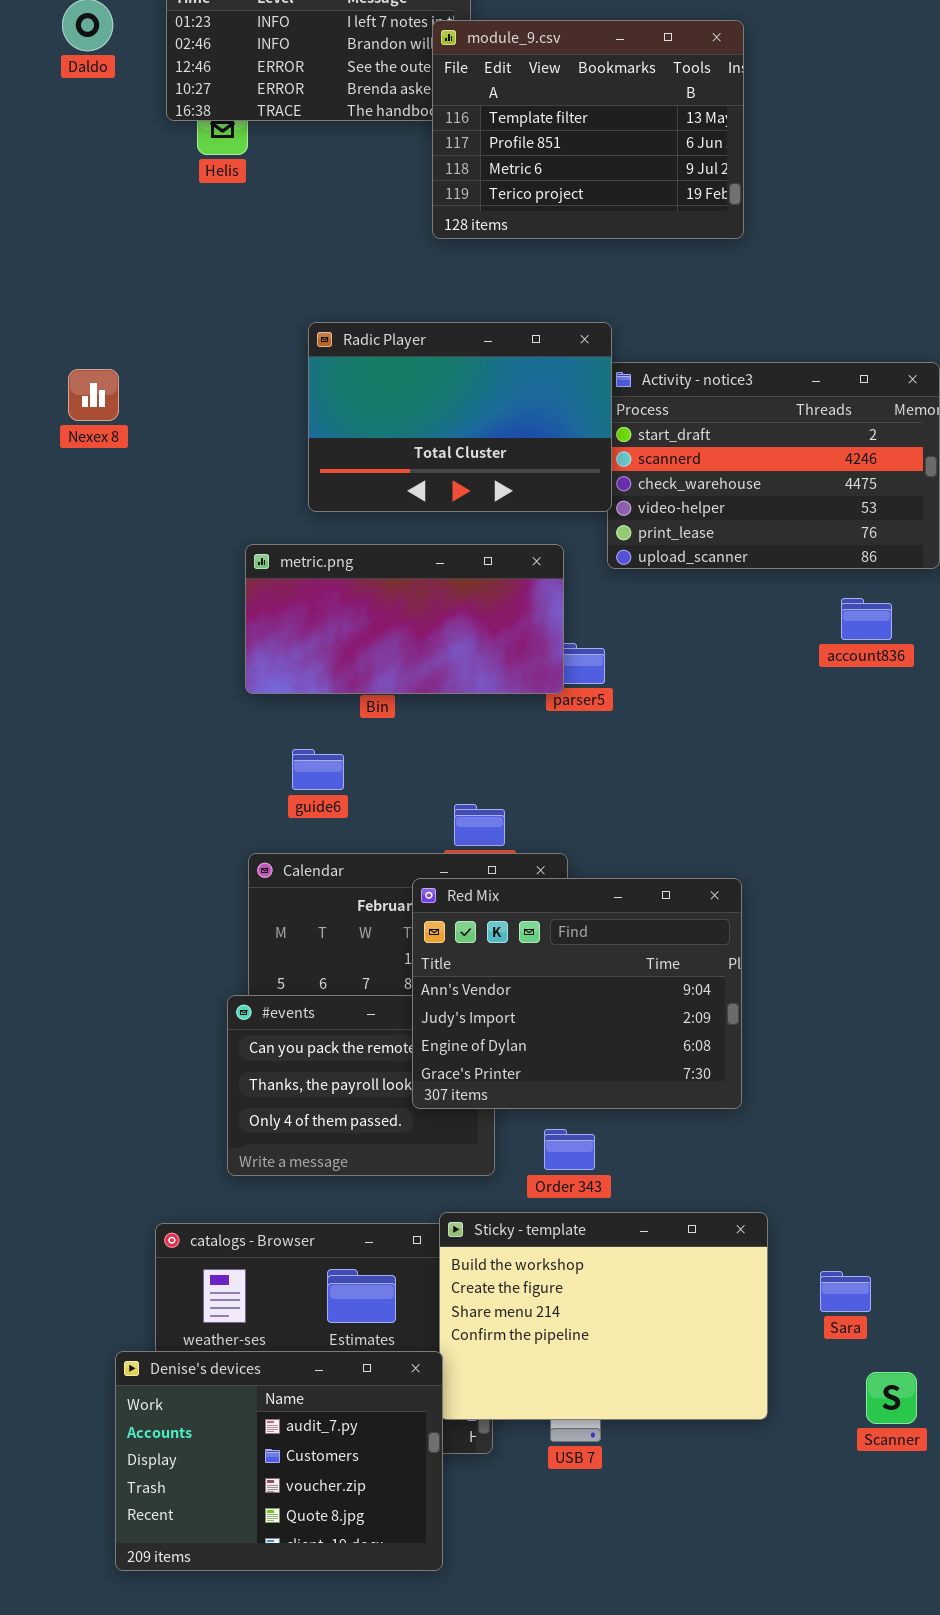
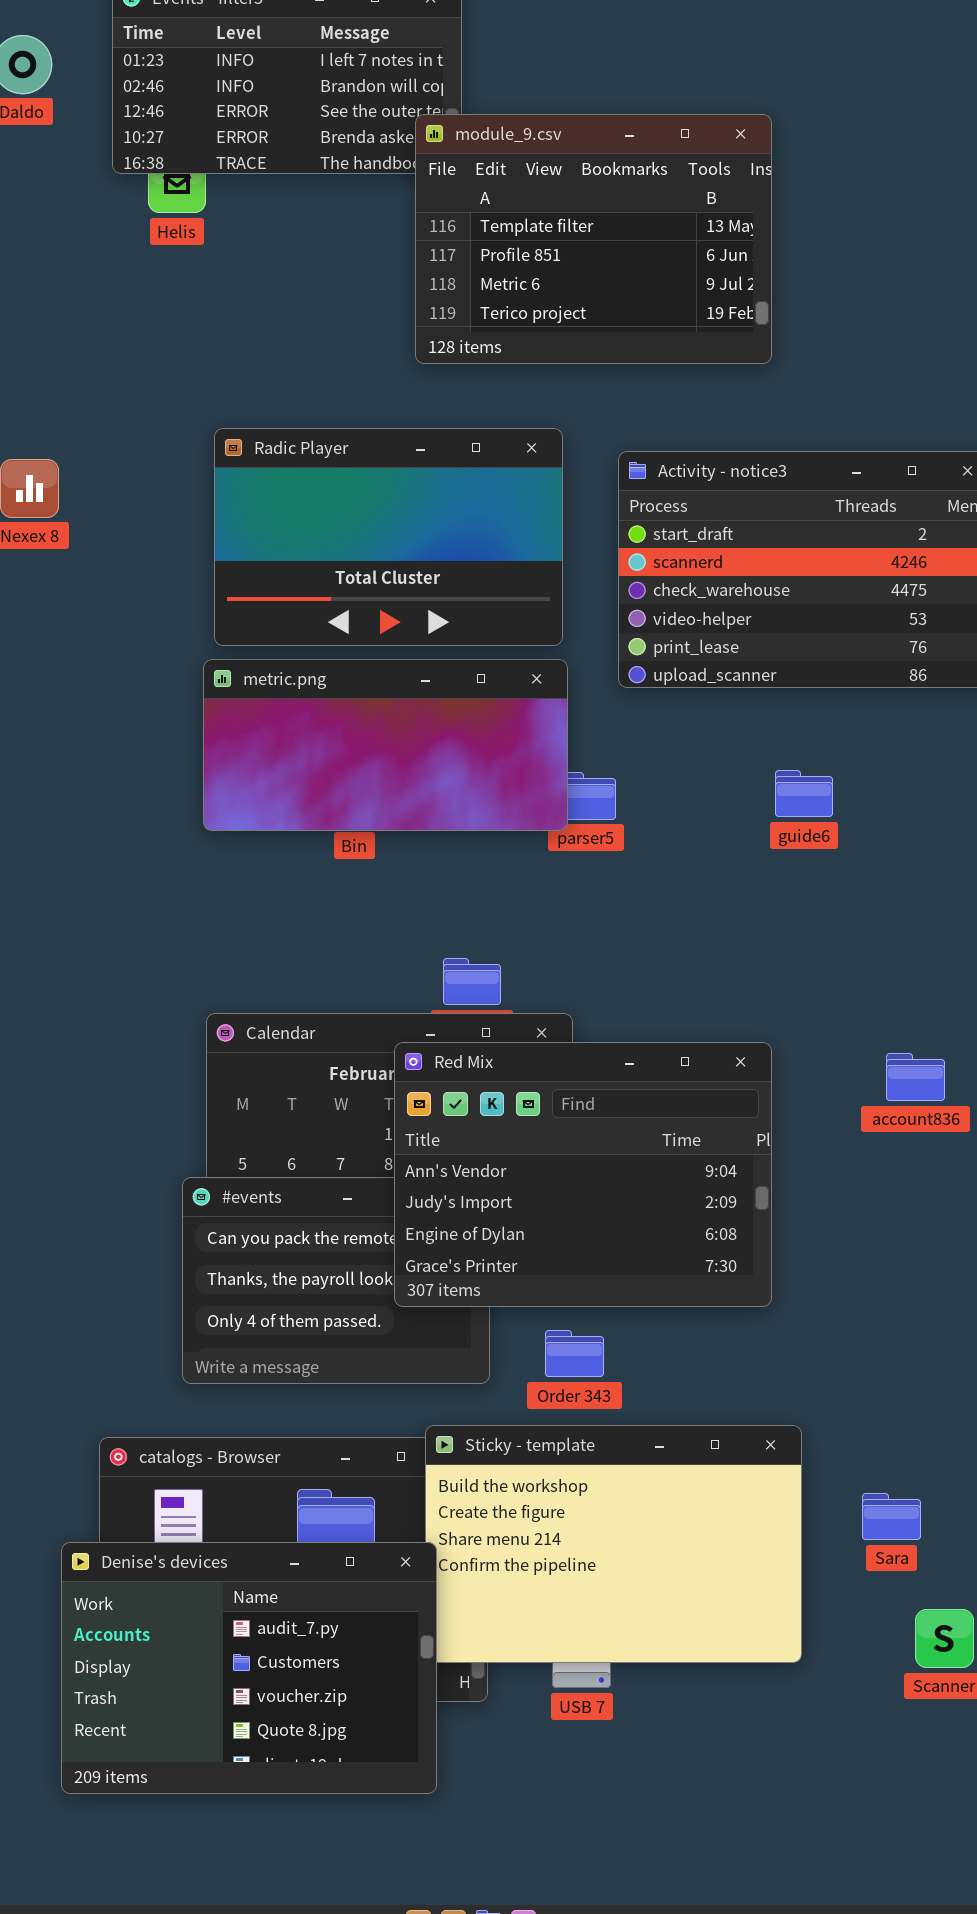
module_9.csv: [432,20,744,239] -> [415,114,772,364], moved
Radic Player: [308,322,612,512] -> [214,428,563,646], moved
account836: [841,598,892,640] -> [886,1053,945,1101], moved
guide6: [292,749,344,790] -> [775,770,833,817], moved
Denise's devices: [115,1351,443,1571] -> [61,1542,437,1794], moved

